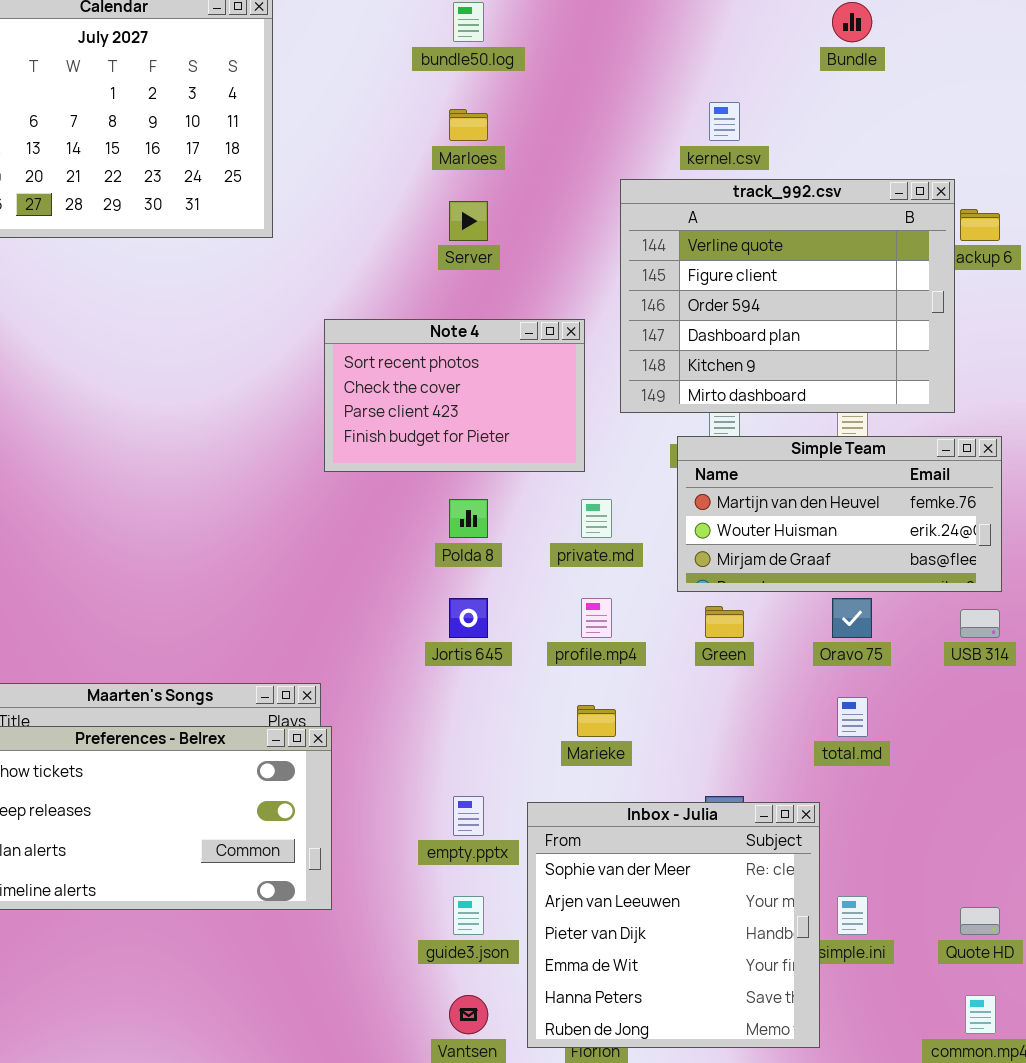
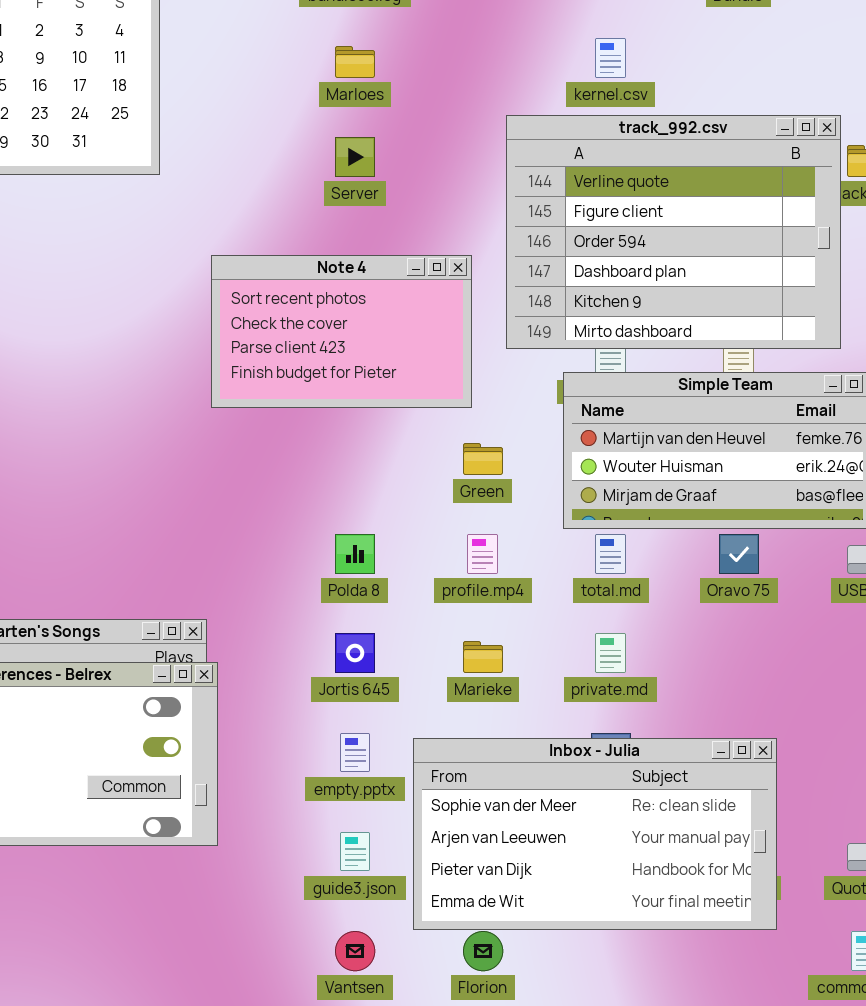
Polda 8: [449,499,488,538] -> [335,534,375,574], moved
private.md: [581,499,612,538] -> [595,633,626,673], moved
Jortis 645: [449,598,488,638] -> [335,633,375,673], moved
Green: [705,606,744,638] -> [463,443,503,475], moved
total.md: [837,697,868,737] -> [595,534,626,574], moved
Inbox - Julia: [527,802,820,1048] -> [413,738,777,930], resized

